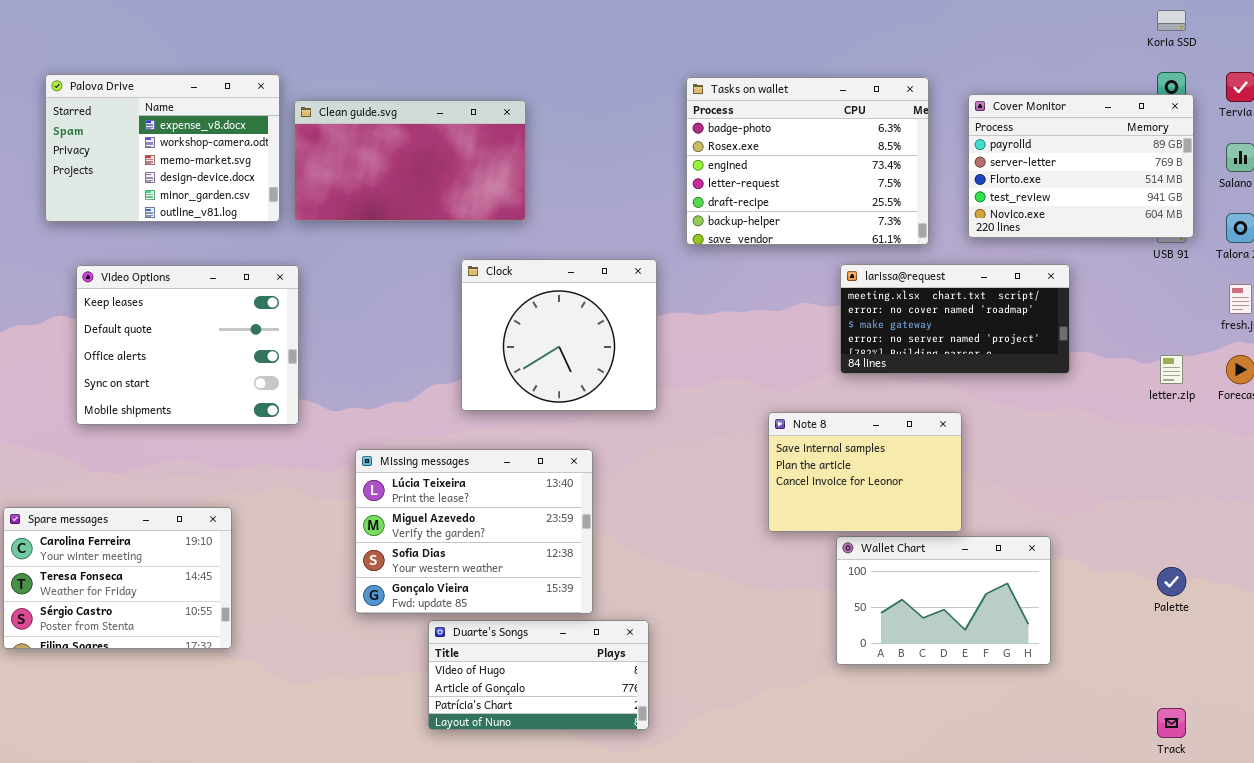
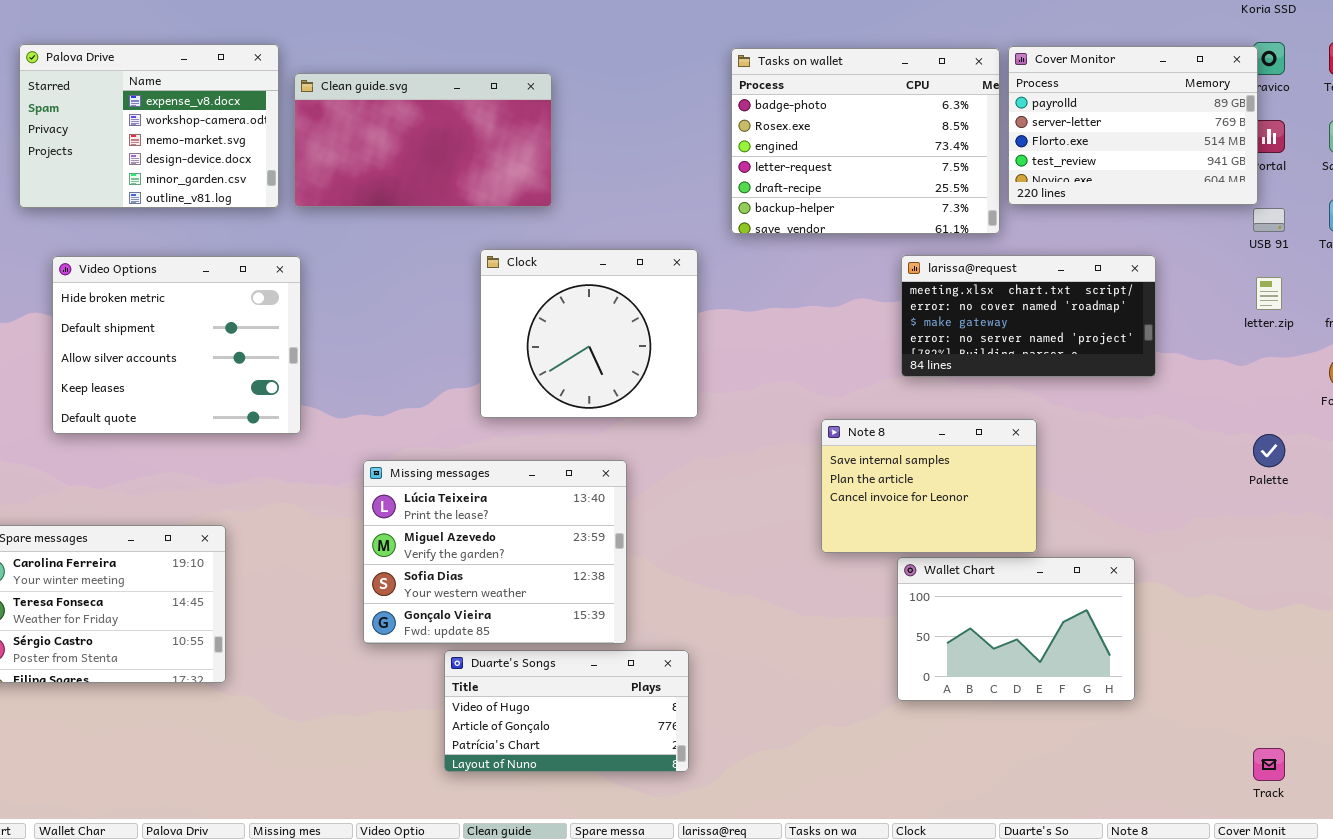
Cover Monitor: [968,94,1194,238] -> [1008,46,1258,205], moved
Video Options: [76,265,299,425] -> [52,256,301,434], scrolled up 3 rows
letter.zip: [1160,355,1183,384] -> [1256,277,1282,310], moved
Palette: [1157,567,1186,596] -> [1253,434,1285,467], moved

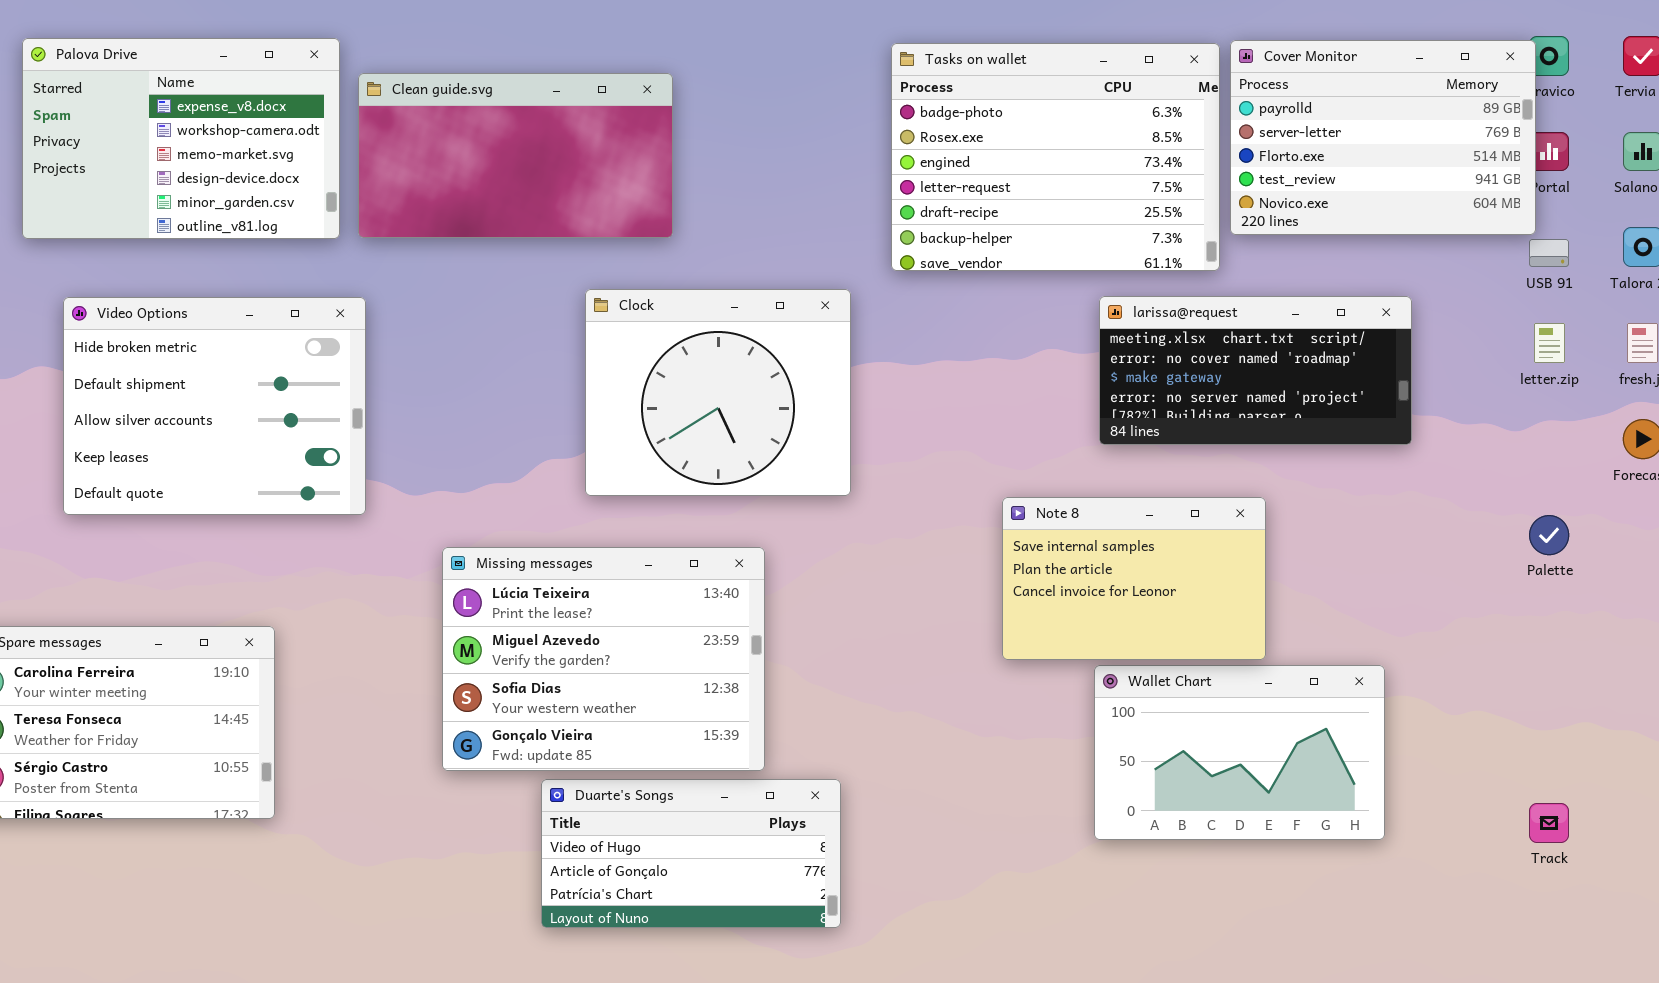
Track: [1253,748,1285,781] -> [1529,803,1569,843], moved

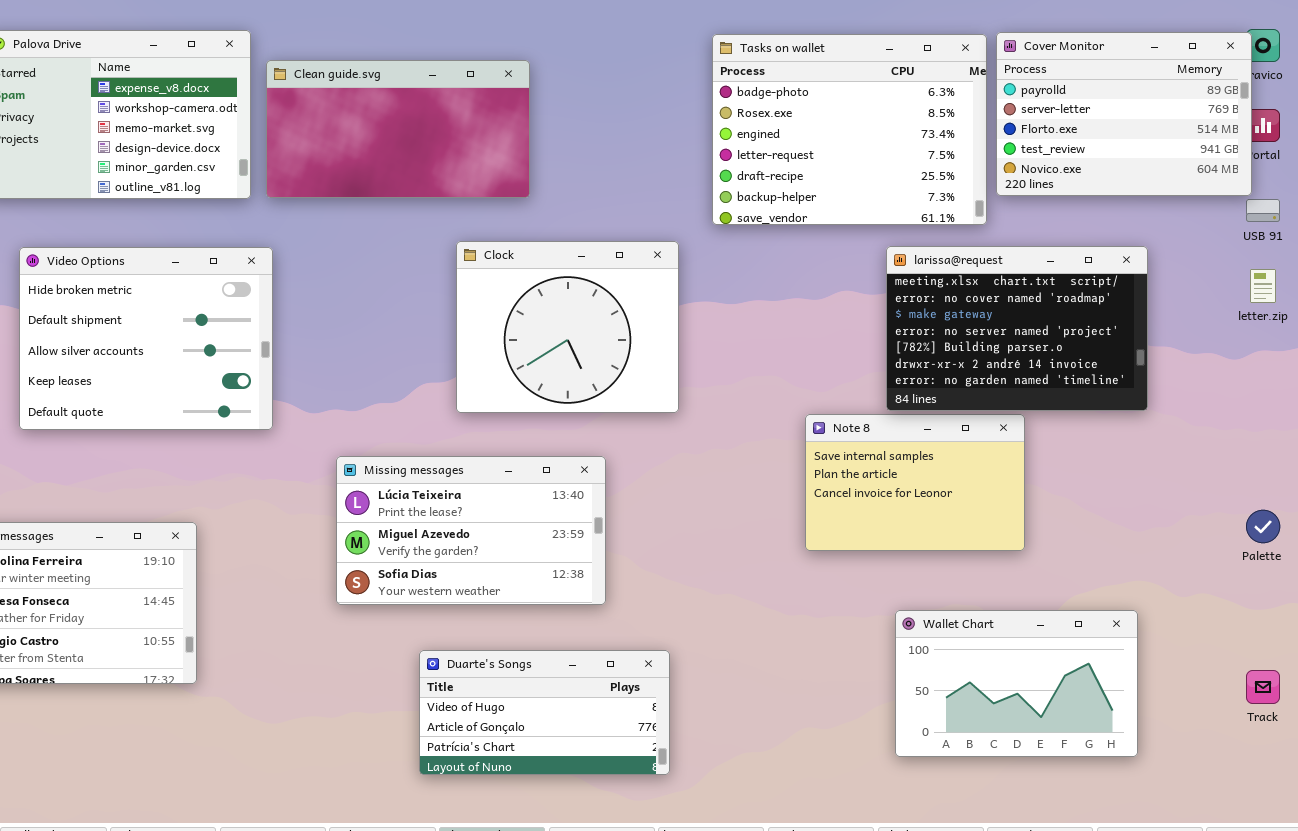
larissa@request: [1099,296,1412,445] -> [886,246,1148,411], resized
Palette: [1529,515,1569,555] -> [1246,510,1280,543], moved
Missing messages: [442,547,765,771] -> [336,456,606,605], resized
Wallet Chart: [1094,665,1385,840] -> [895,610,1138,757], moved

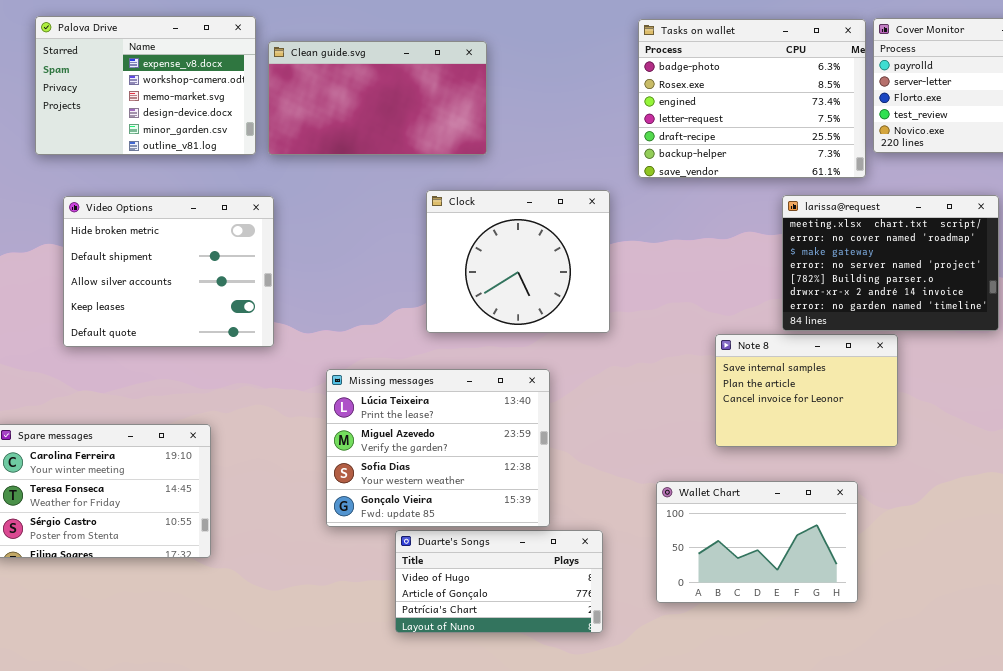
Missing messages: [336,456,606,605] -> [326,369,550,527], resized
Wallet Chart: [895,610,1138,757] -> [656,481,858,603], moved

